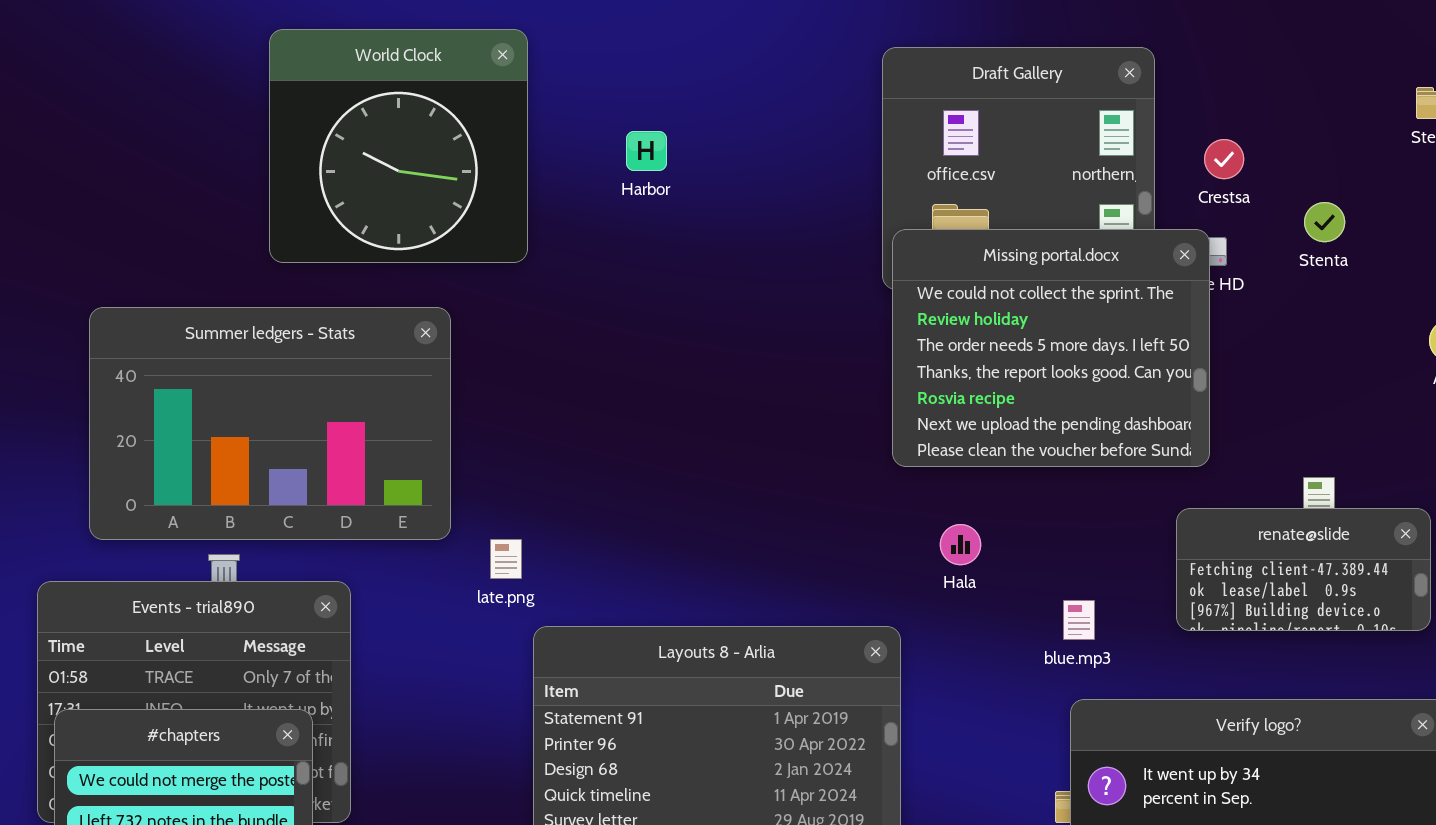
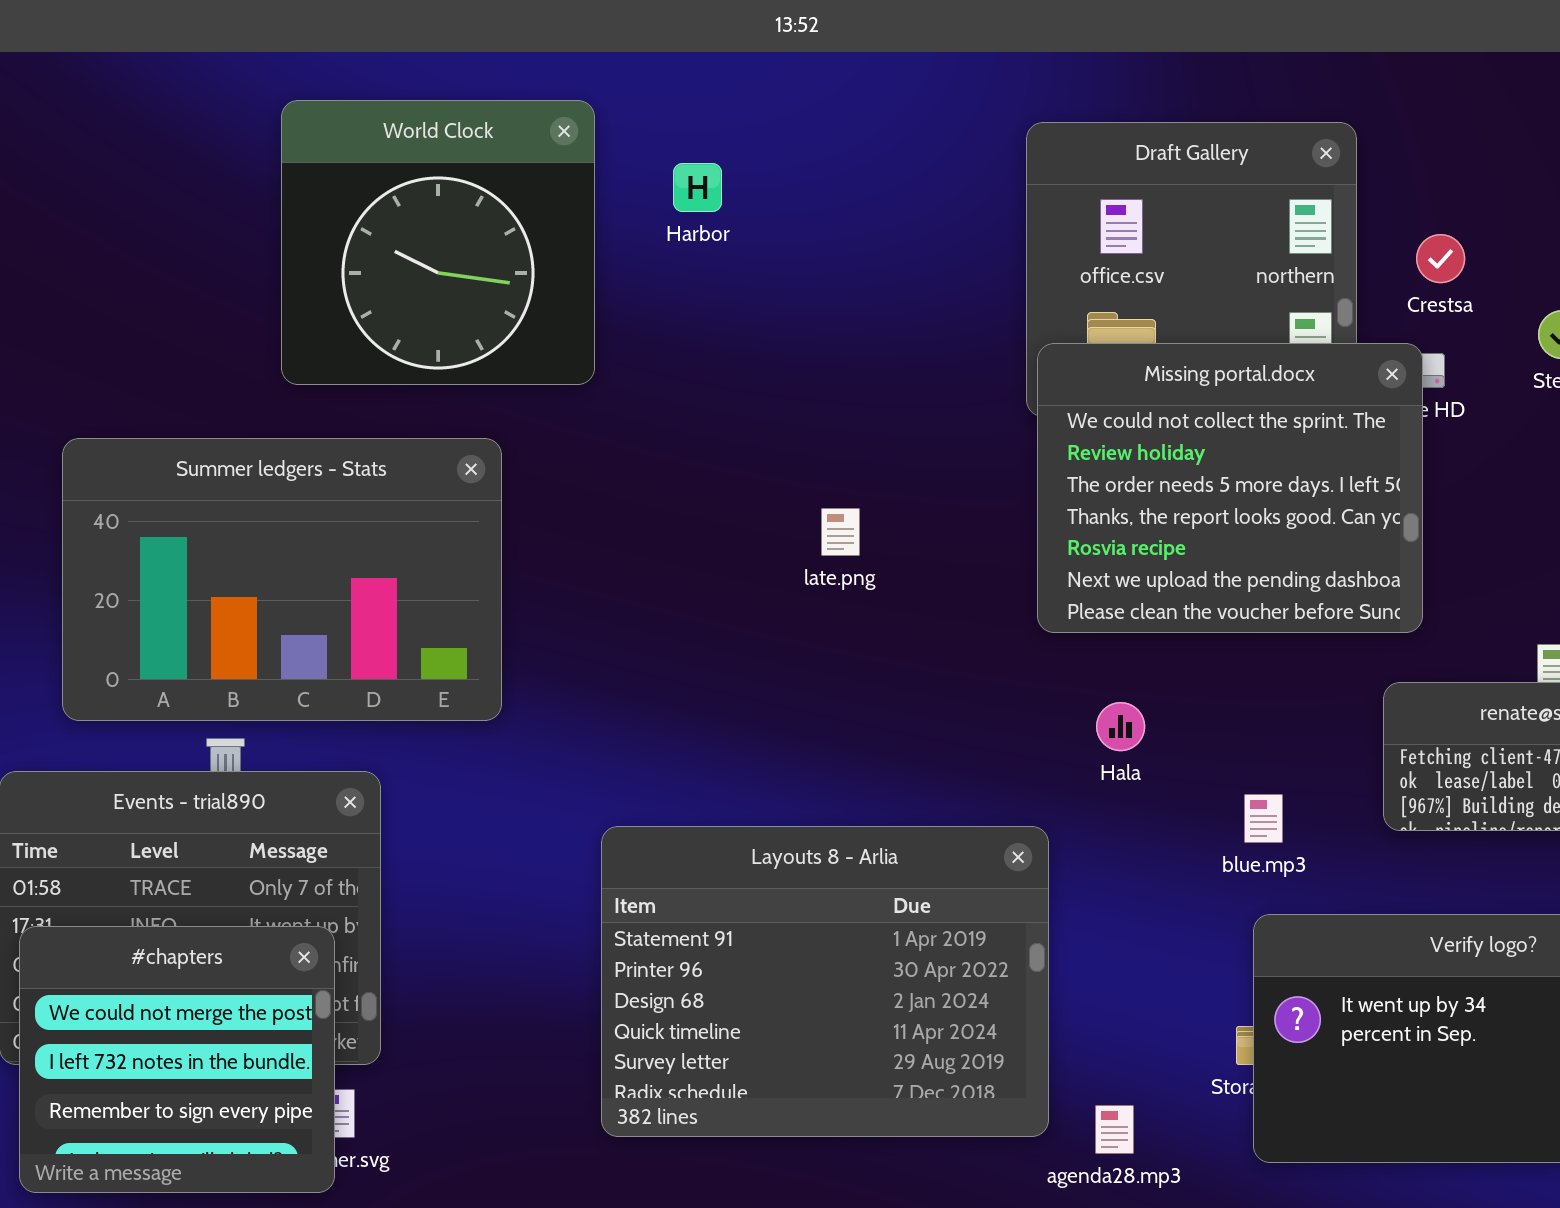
Harbor: [626,131,667,171] -> [673,163,722,212], moved
late.png: [490,539,522,579] -> [821,508,860,556], moved

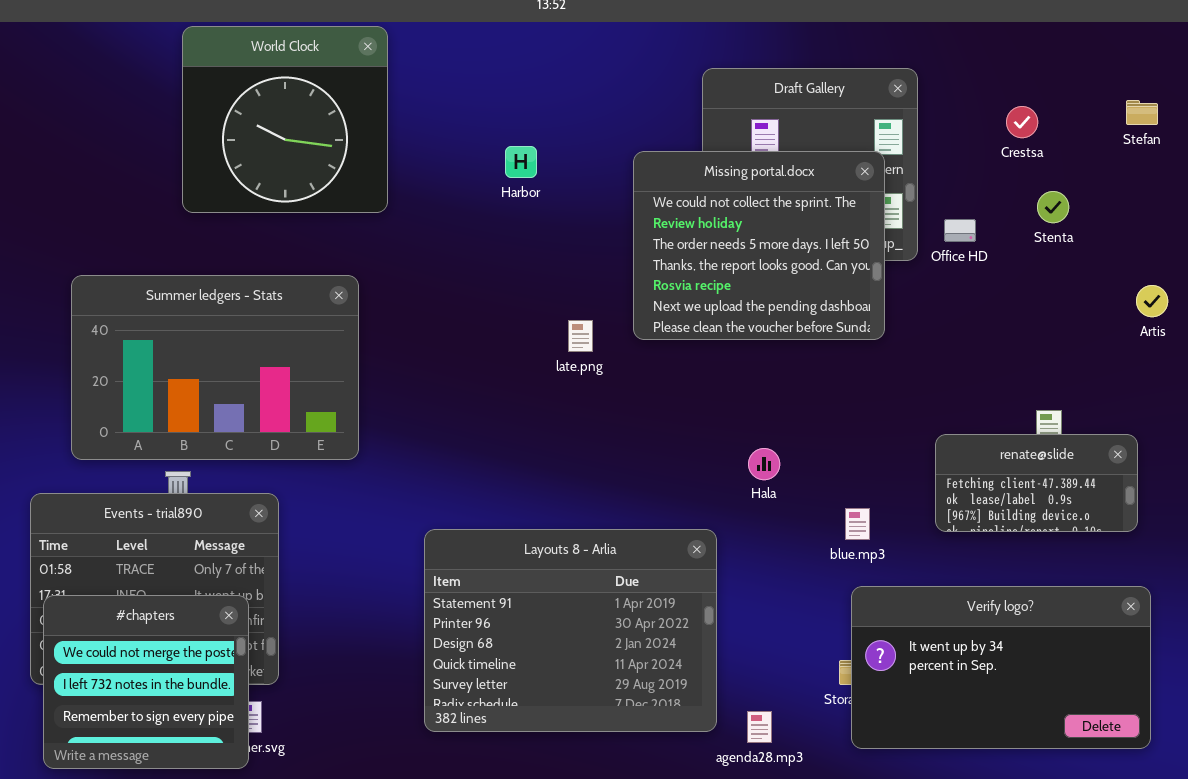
World Clock: [281,100,595,385] -> [182,26,388,213], moved
Harbor: [673,163,722,212] -> [505,146,537,178], moved
Crestsa: [1416,234,1465,283] -> [1006,106,1038,138], moved
Missing portal.docx: [1037,343,1423,633] -> [633,151,885,340], moved

